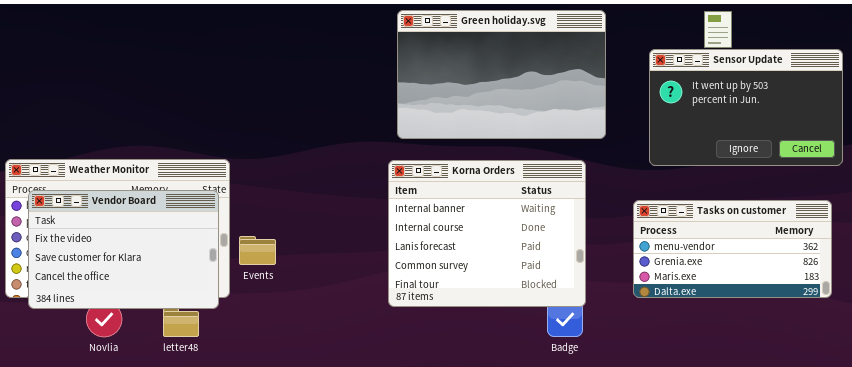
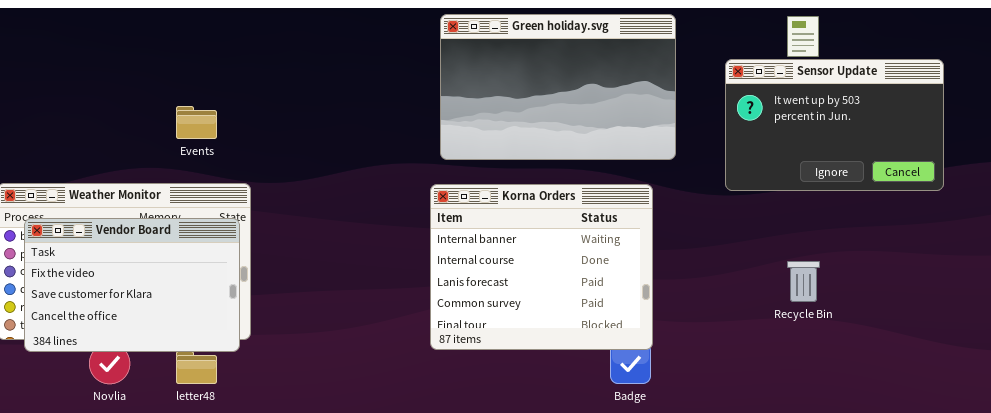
Tasks on customer: [633,200,832,298] -> none, closed
Events: [239,236,276,265] -> [176,106,217,139], moved

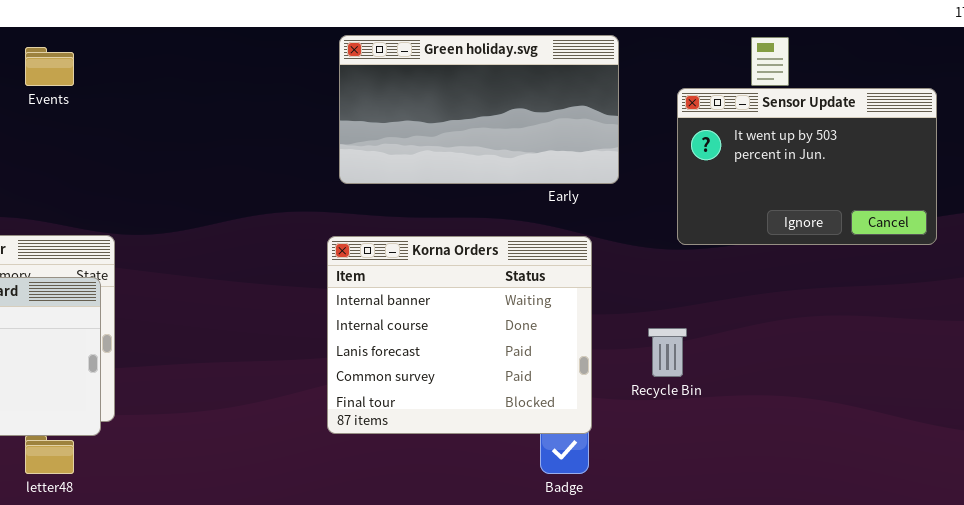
Green holiday.svg: [440,14,676,160] -> [339,35,619,184], resized
Events: [176,106,217,139] -> [25,47,74,86], moved
Recycle Bin: [787,261,820,302] -> [648,328,687,377], moved

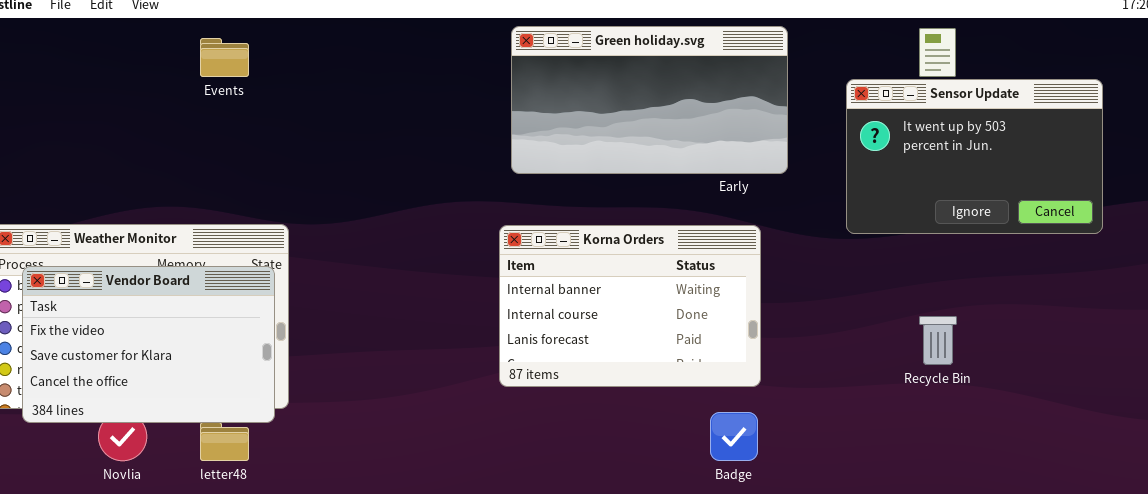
Korna Orders: [327,236,592,434] -> [499,225,761,387], resized
Recycle Bin: [648,328,687,377] -> [919,316,957,365], moved

